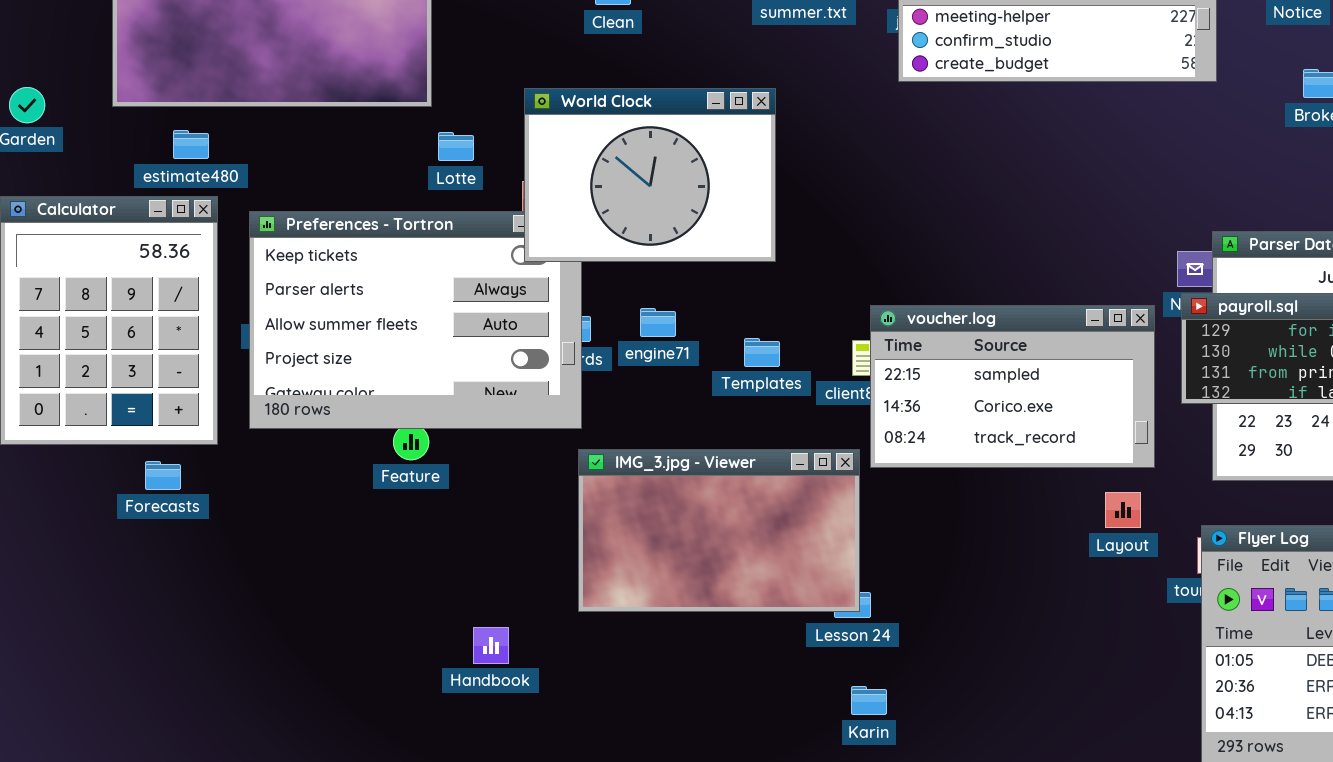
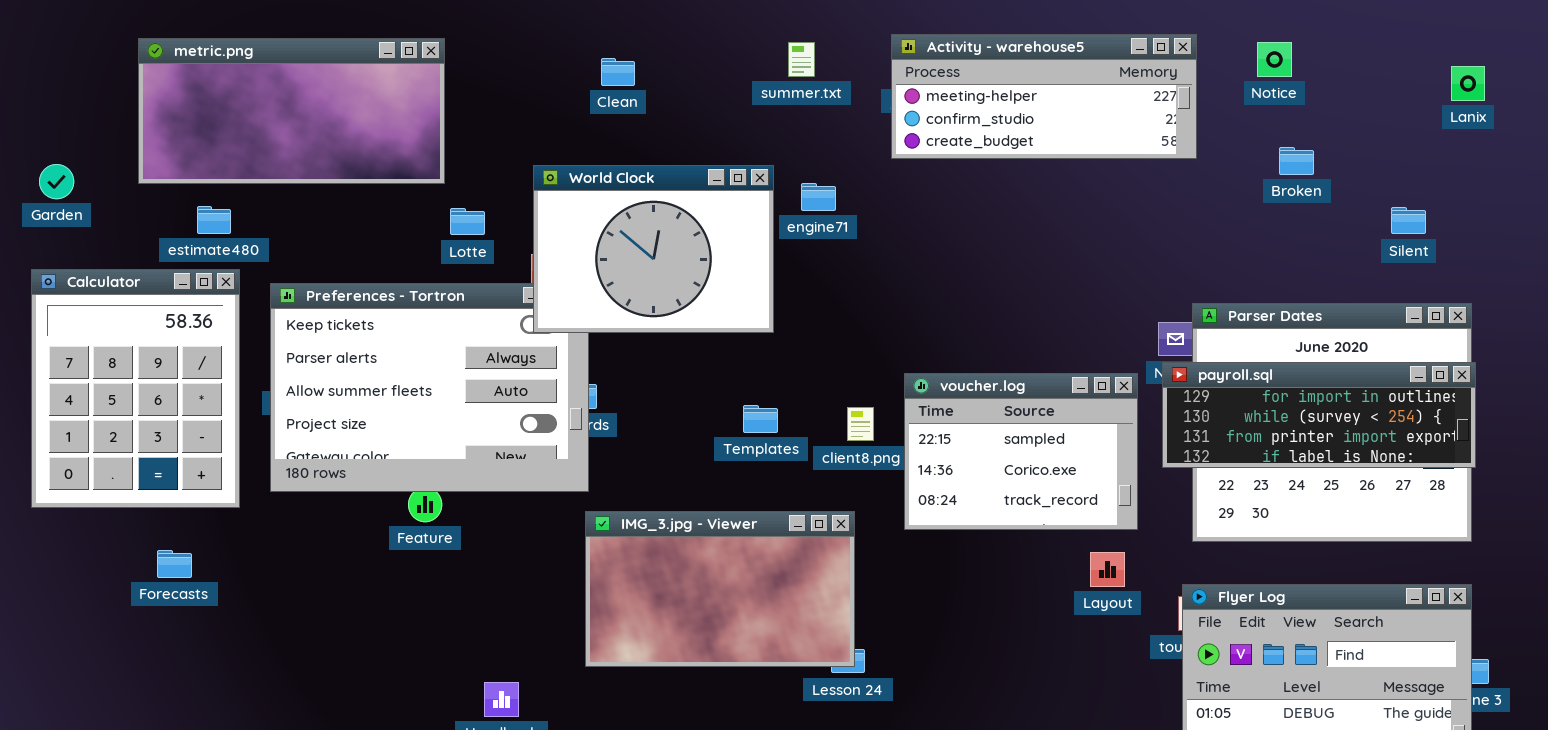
voucher.log: [870,305,1155,468] -> [904,373,1138,530], resized
engine71: [640,308,676,337] -> [801,183,836,211], moved
Forecasts: [145,461,181,490] -> [157,550,192,578], moved

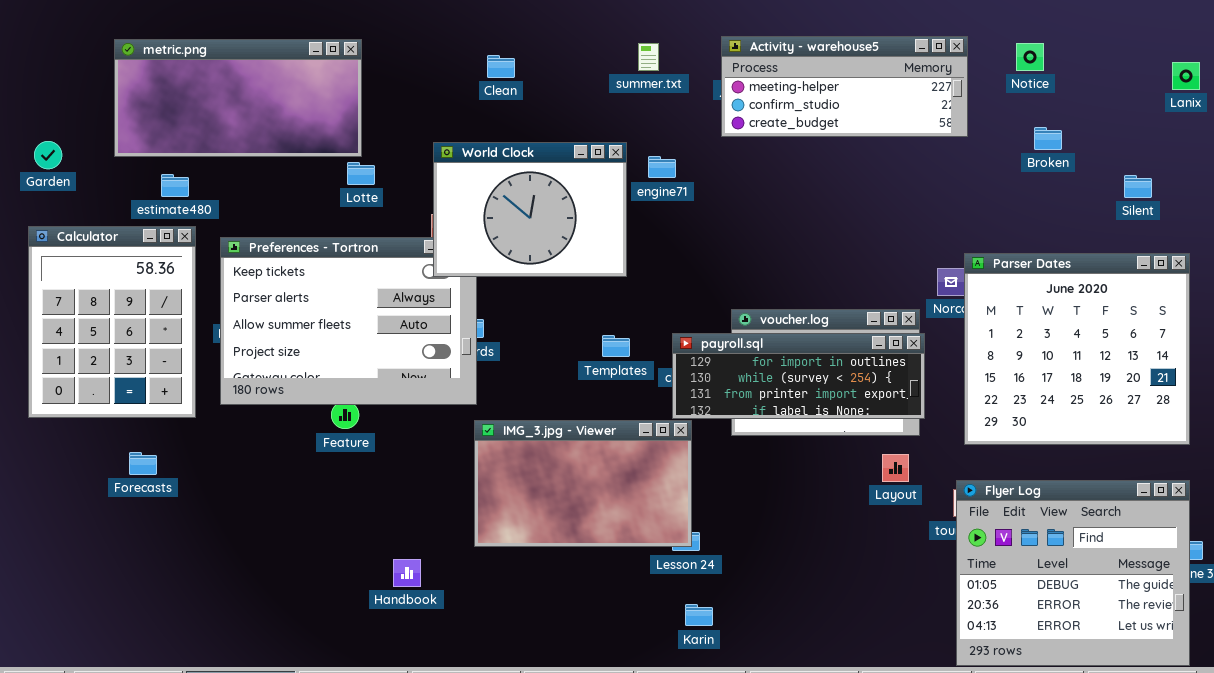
Lotte: [450,208,485,235] -> [347,162,375,185], moved
payroll.sql: [1162,362,1476,468] -> [672,333,925,419], moved

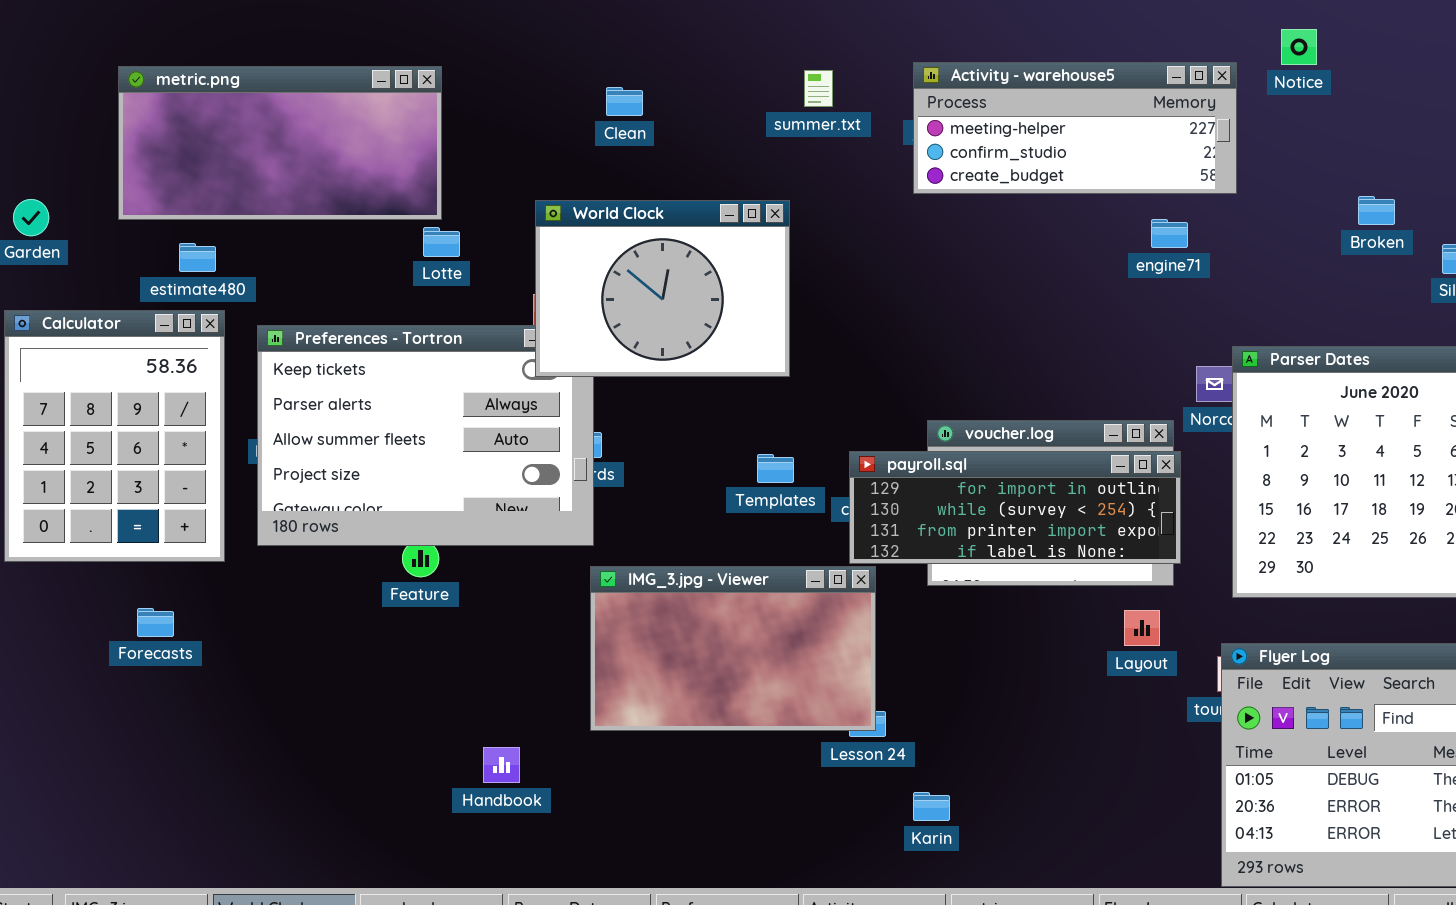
Notice: [1016,43,1044,71] -> [1281,29,1317,65], moved
Broken: [1034,127,1062,150] -> [1358,196,1395,225], moved
engine71: [648,156,676,178] -> [1151,219,1188,248], moved
Karin: [685,604,713,626] -> [913,792,950,821], moved

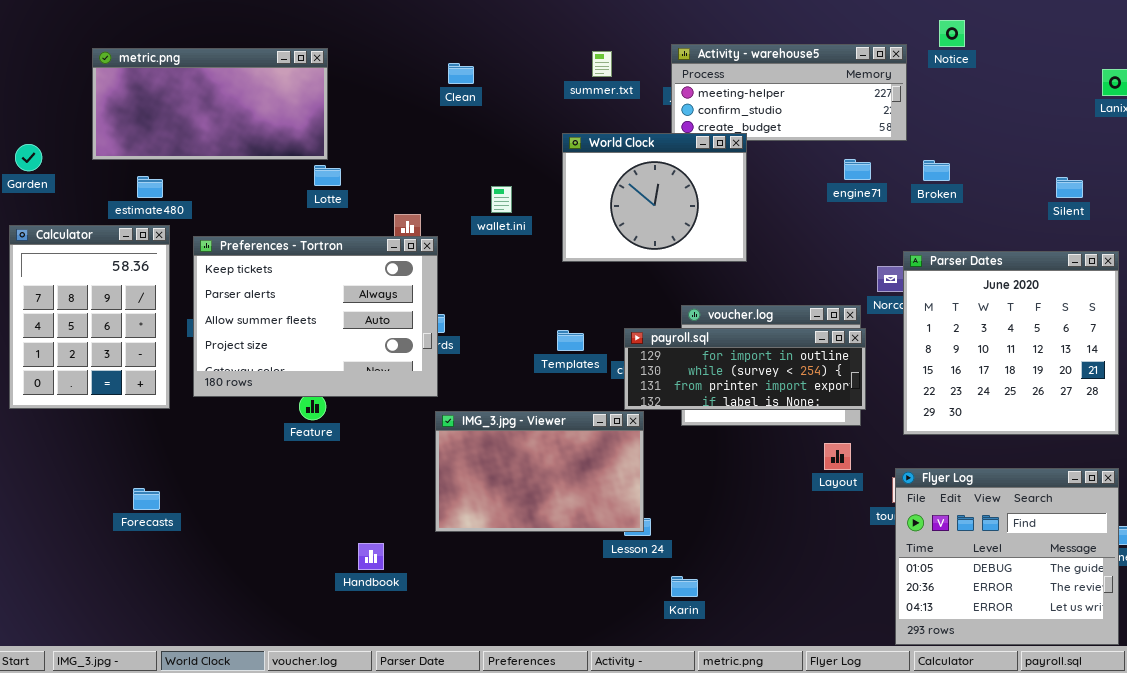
Broken: [1358,196,1395,225] -> [923,160,950,181], moved
World Clock: [535,200,790,377] -> [562,133,747,262], moved
Forecasts: [137,608,174,637] -> [133,488,160,510], moved

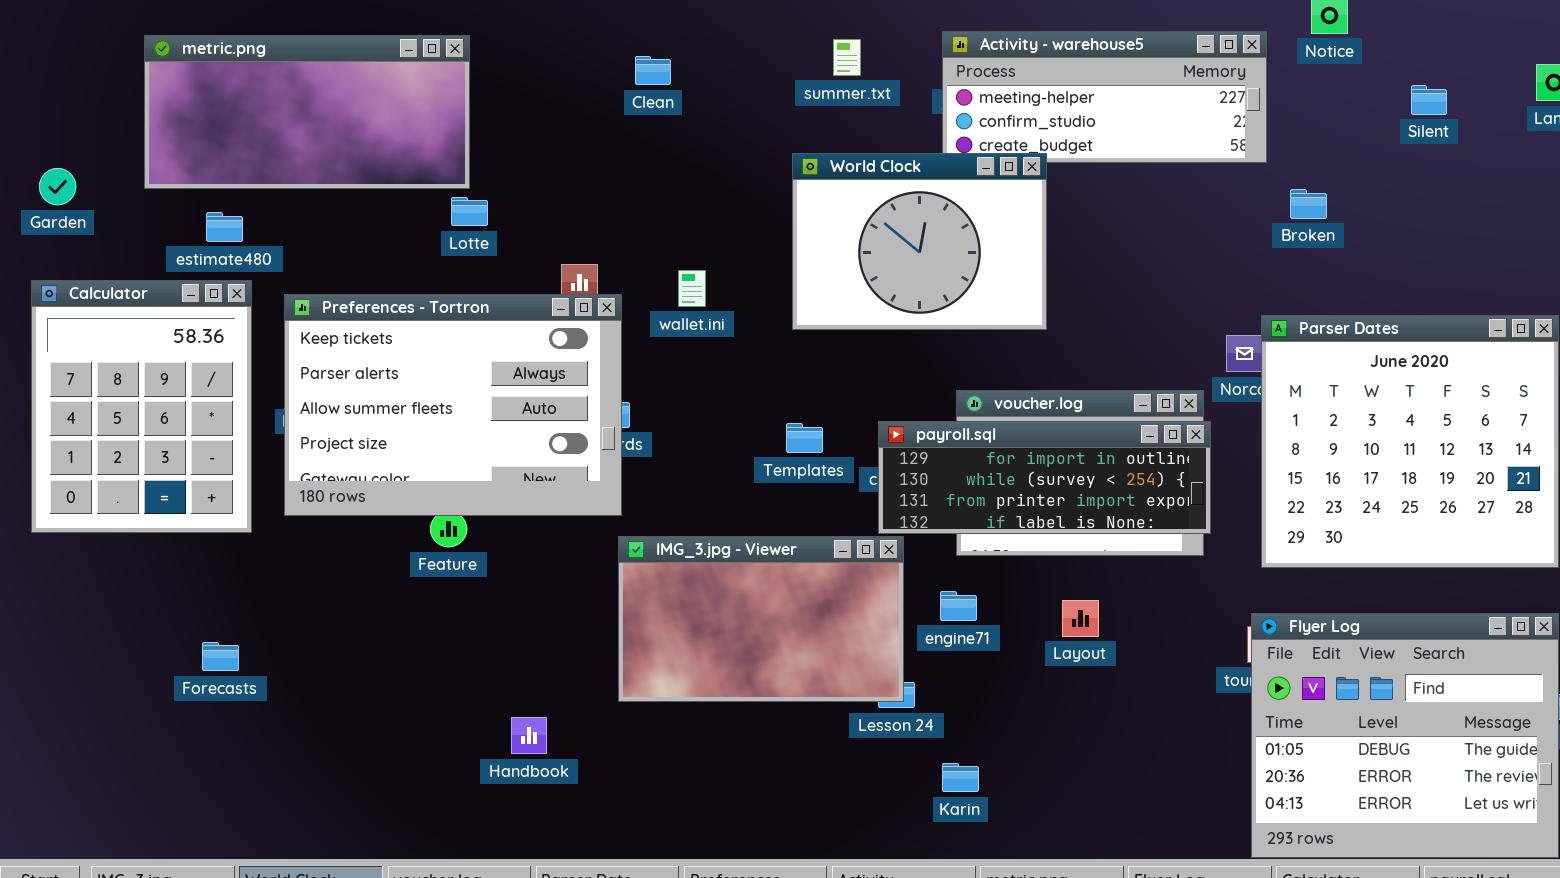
engine71: [844,159,871,180] -> [940,591,977,621], moved
Silent: [1056,177,1083,198] -> [1411,85,1447,115], moved
wallet.ini: [491,186,512,213] -> [678,270,706,307], moved
Layout: [824,443,851,470] -> [1062,600,1099,637], moved

